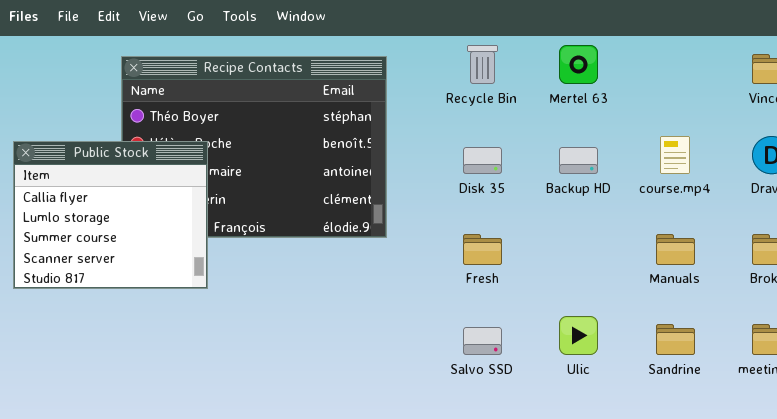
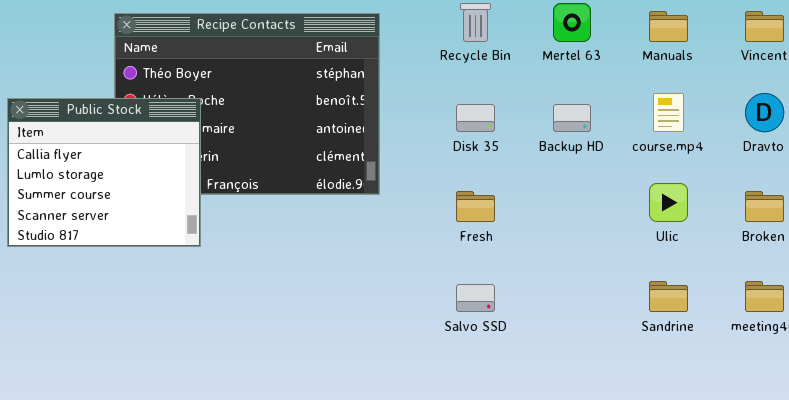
Manuals: [656,234,695,265] -> [649,11,688,42], moved
Ulic: [559,316,598,355] -> [649,183,688,222], moved

